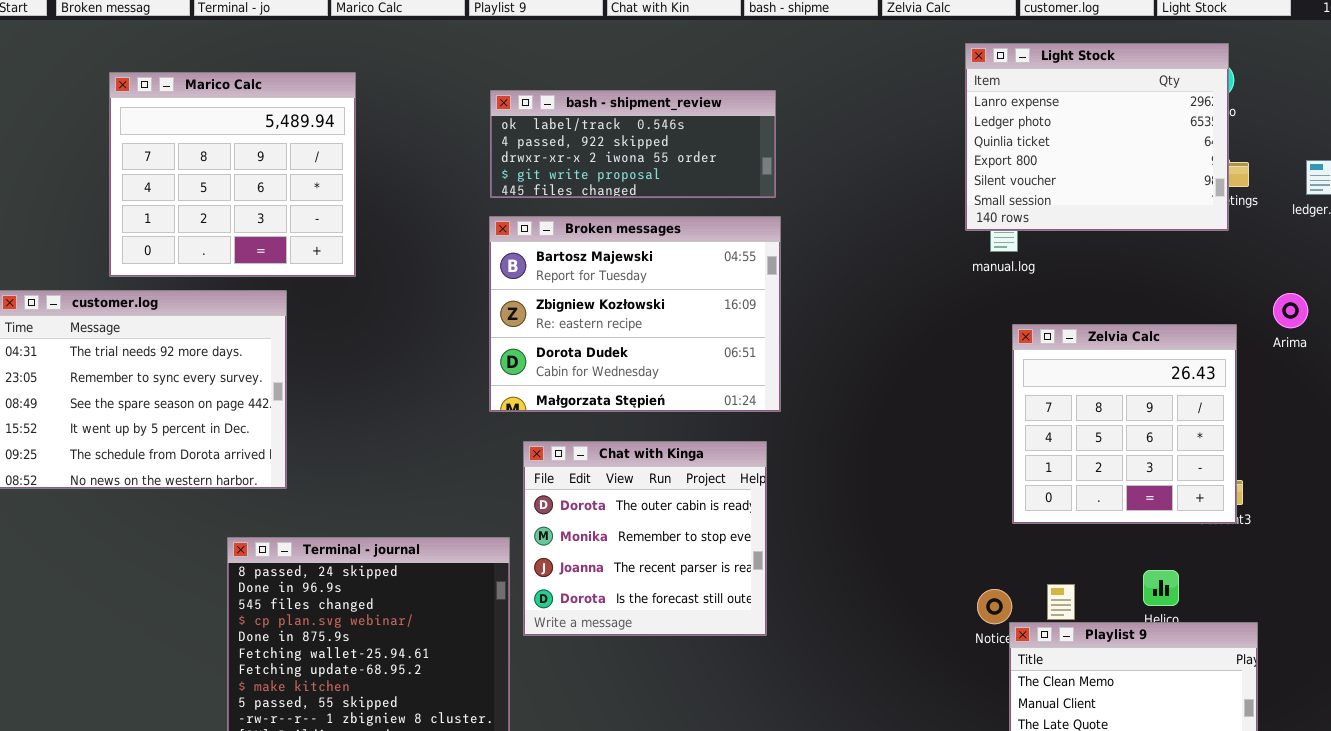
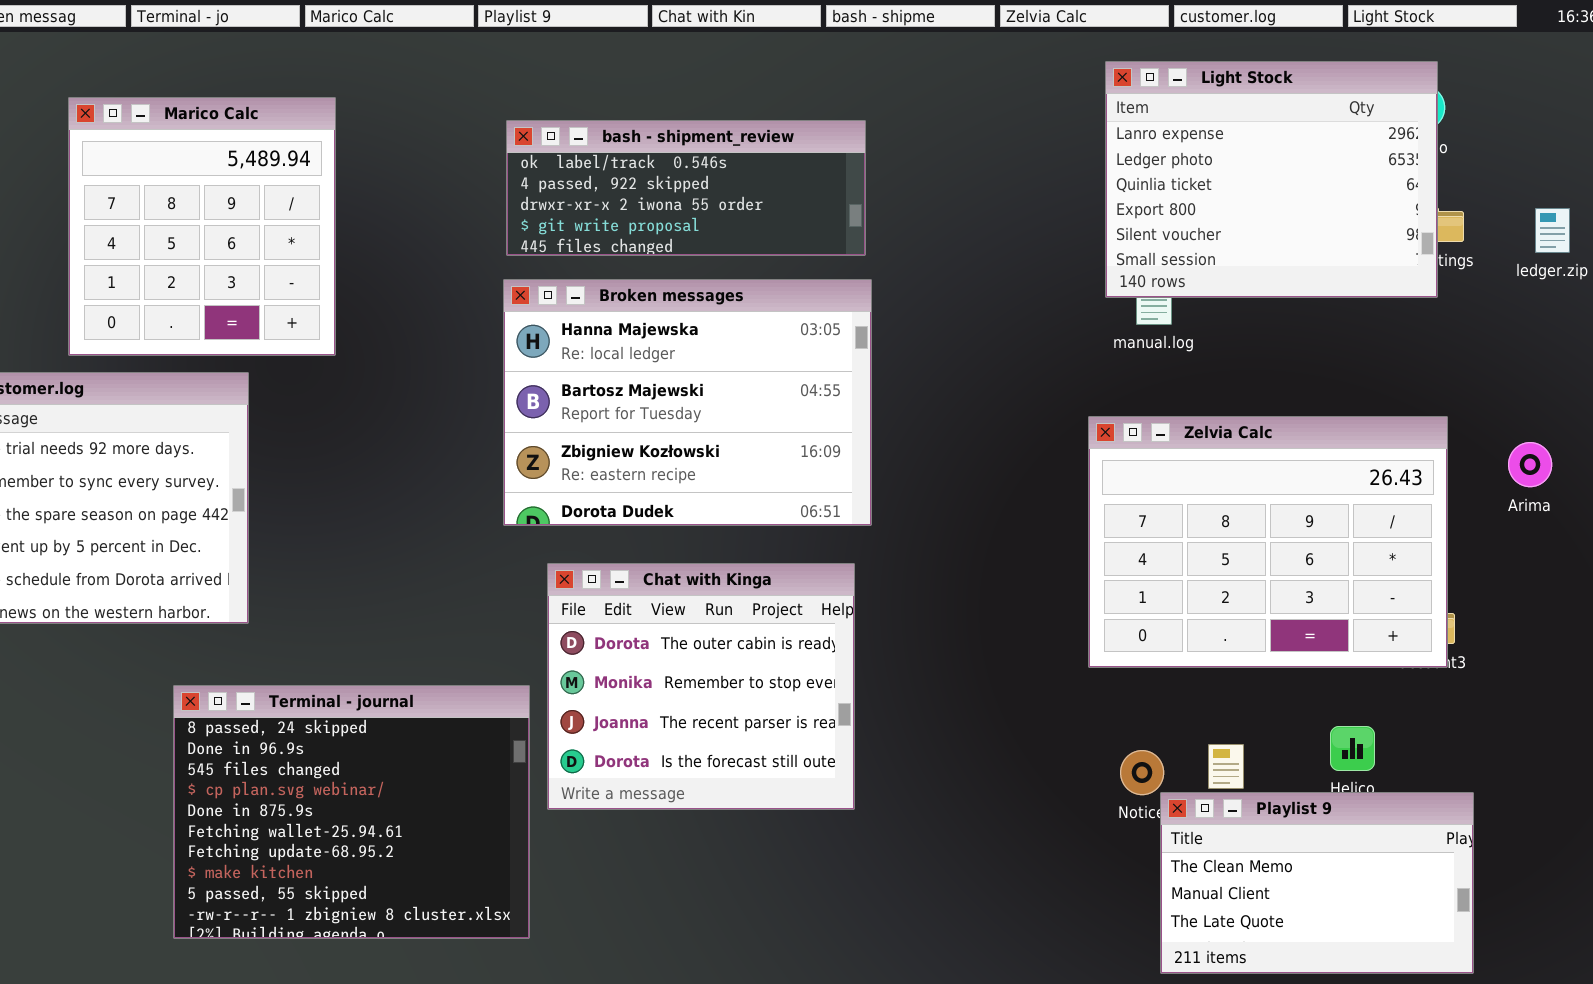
Marico Calc: [109,72,356,277] -> [68,97,336,356], resized
Broken messages: [489,216,781,412] -> [503,279,872,526], scrolled up 1 row
Arima: [1273,293,1308,328] -> [1508,442,1552,487], moved
Zelvia Calc: [1012,324,1237,524] -> [1088,416,1448,668], resized

